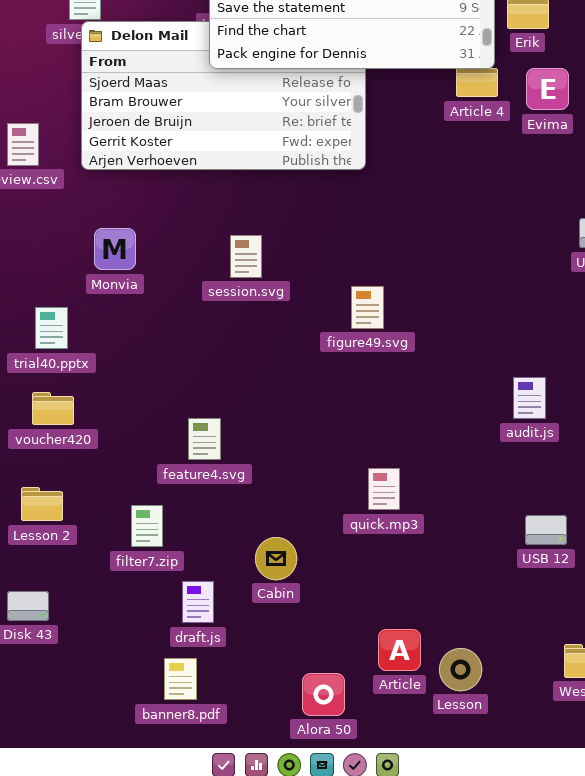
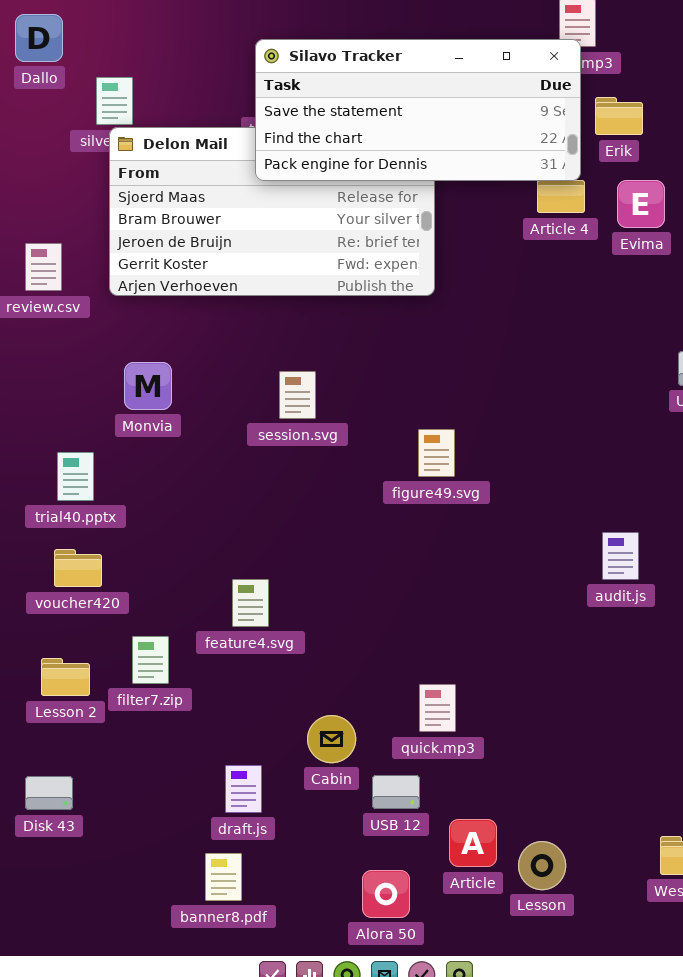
quick.mp3: [368,468,400,510] -> [419,684,456,732], moved
filter7.zip: [131,505,163,547] -> [132,636,169,684], moved
USB 12: [525,515,567,545] -> [372,775,420,809], moved

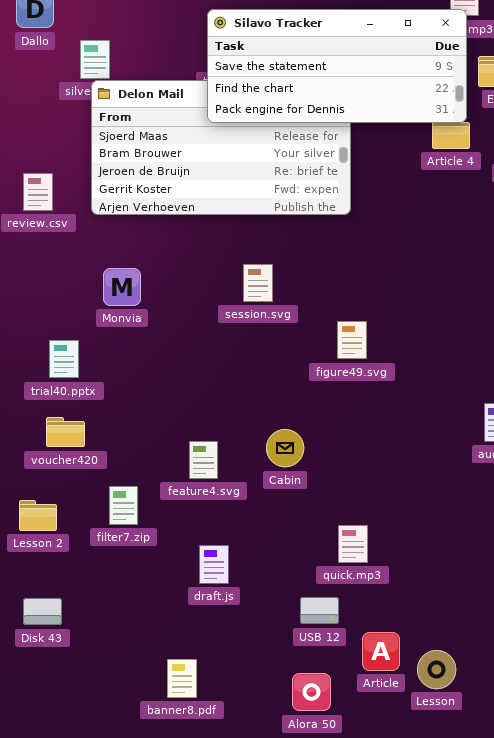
session.svg: [279,371,316,419] -> [243,264,273,302], moved
Lesson 2: [41,658,90,696] -> [19,500,57,531], moved
Cabin: [307,715,356,763] -> [266,429,304,467], moved
draft.js: [225,765,262,813] -> [199,545,229,584], moved

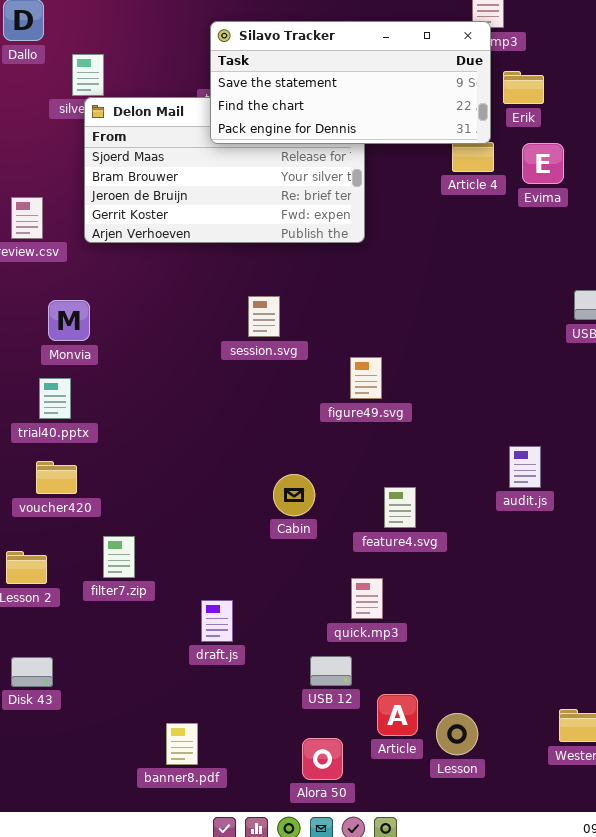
Monvia: [103,268,141,306] -> [48,300,90,341], moved
feature4.svg: [189,441,218,479] -> [384,487,416,528], moved

